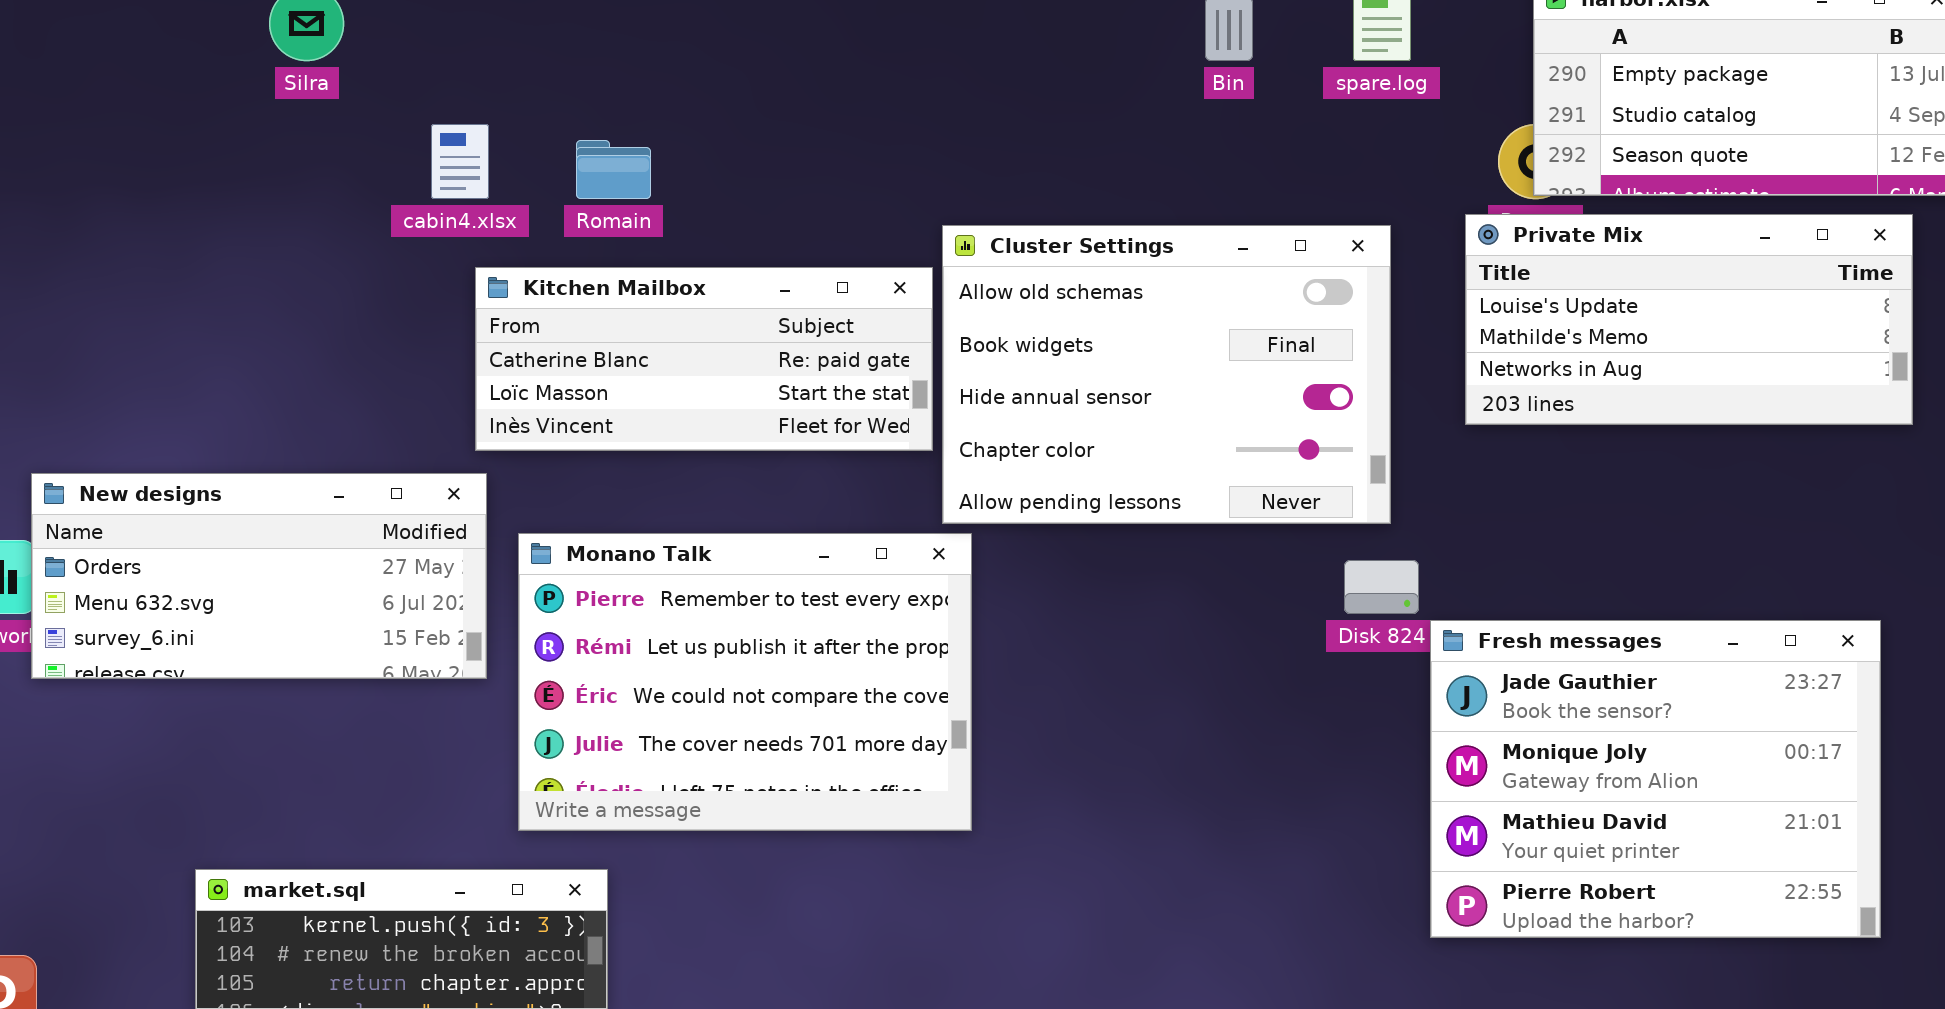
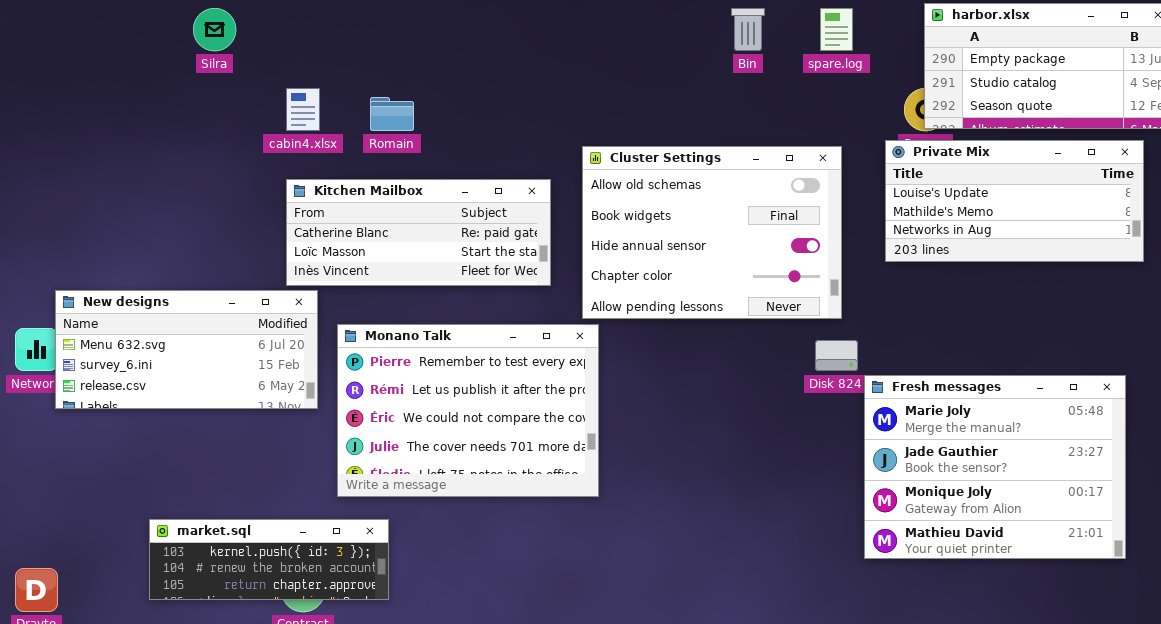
Kitchen Mailbox: [475,267,933,451] -> [286,179,551,286], moved
New designs: [31,473,487,679] -> [55,290,318,409], scrolled down 1 row
Fresh messages: [1430,620,1881,938] -> [864,375,1126,559], scrolled up 1 row

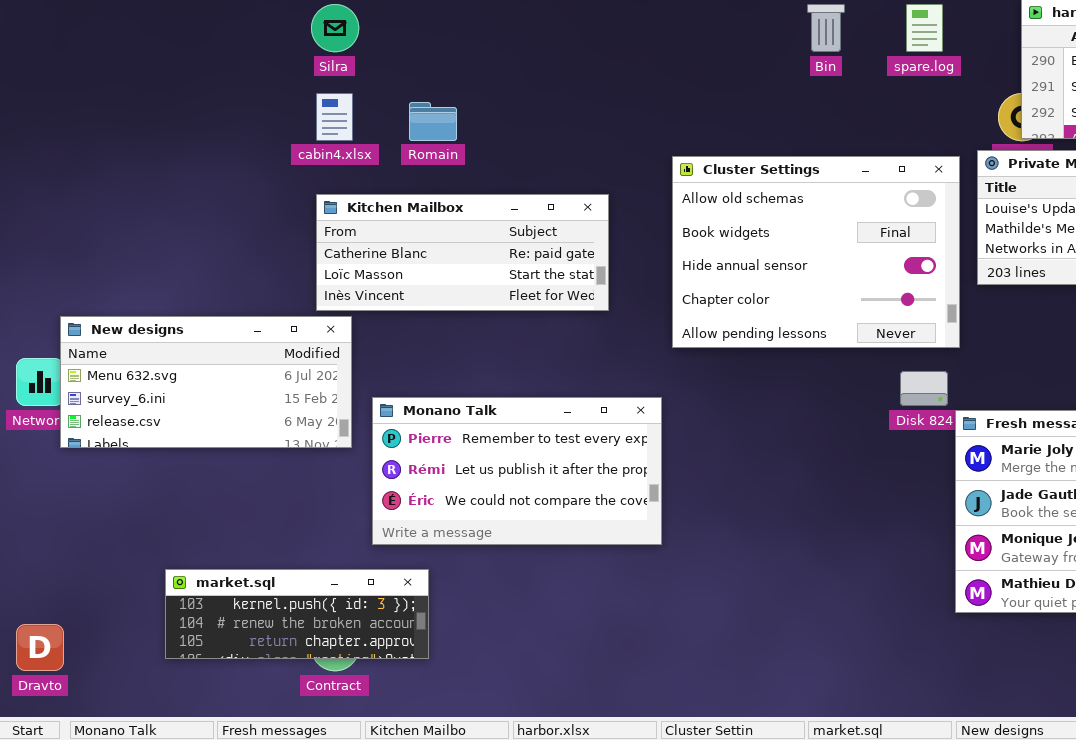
Silra: [193,8,236,51] -> [311,4,359,52], moved
Cluster Settings: [582,146,842,319] -> [672,156,960,348], moved
Monano Talk: [337,324,599,497] -> [372,397,662,545], resized

